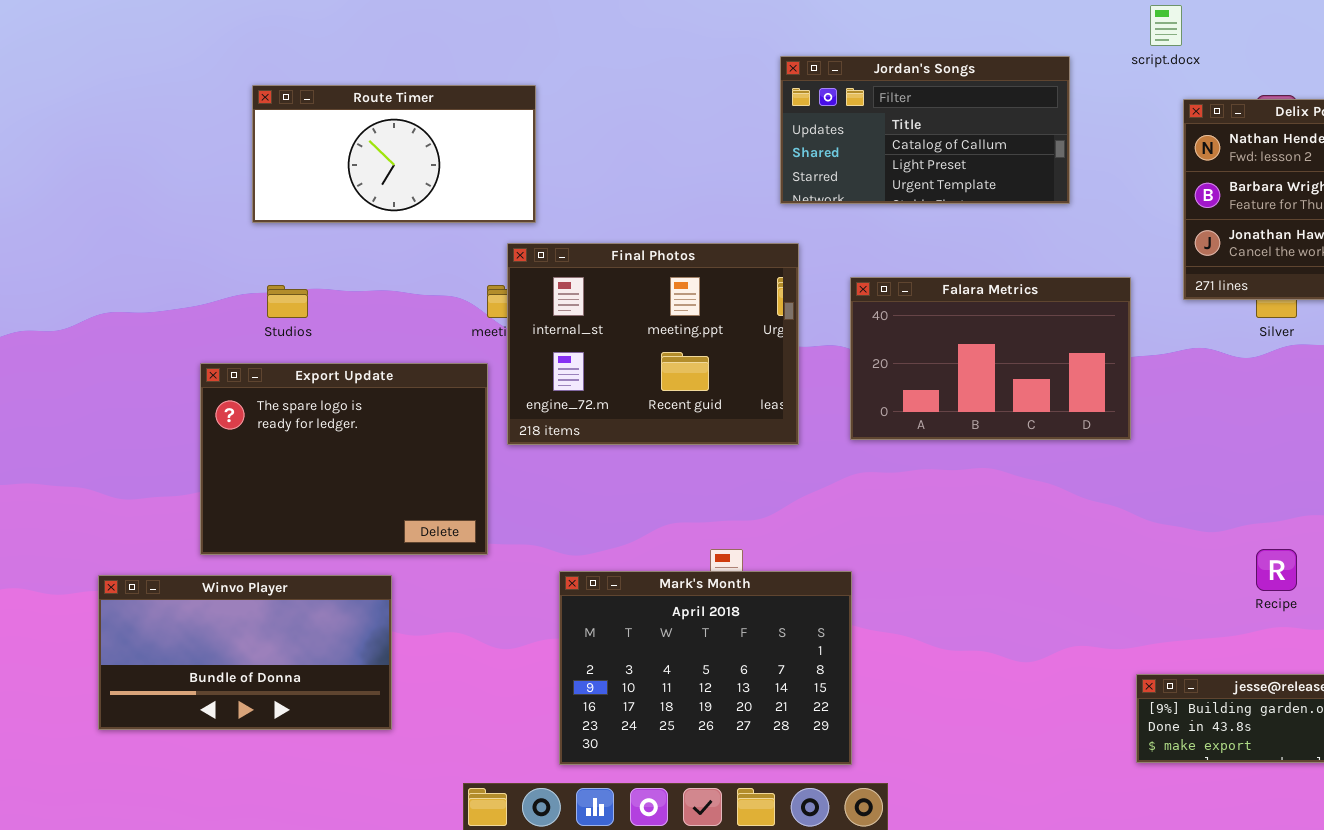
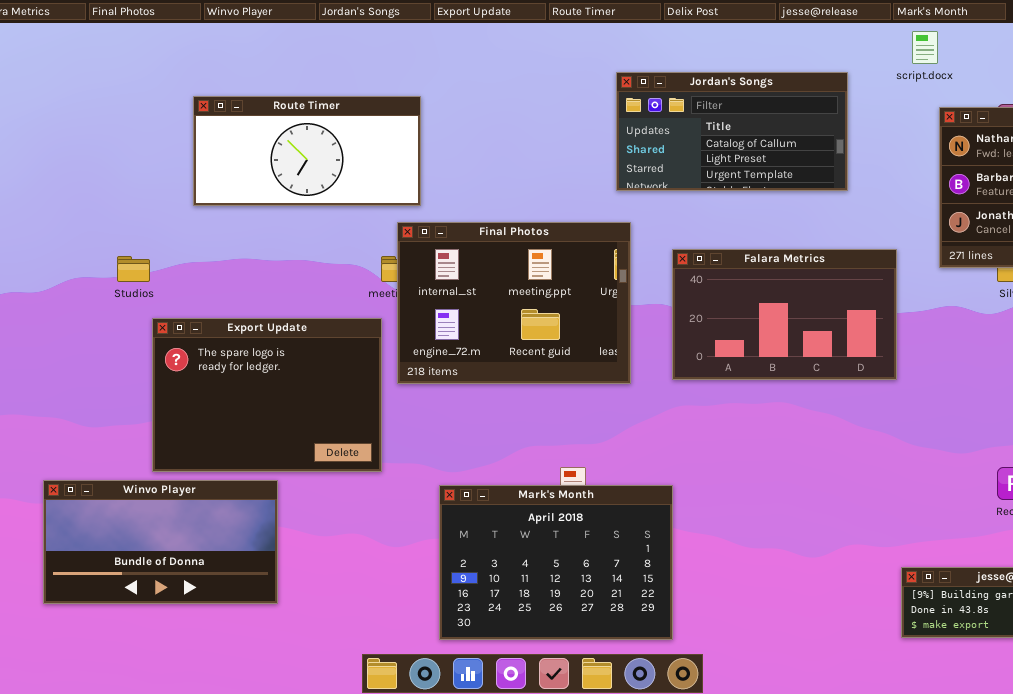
Studios: [267,285,308,318] -> [117,256,150,282], moved
Winvo Player: [98,575,392,730] -> [43,480,278,604], moved

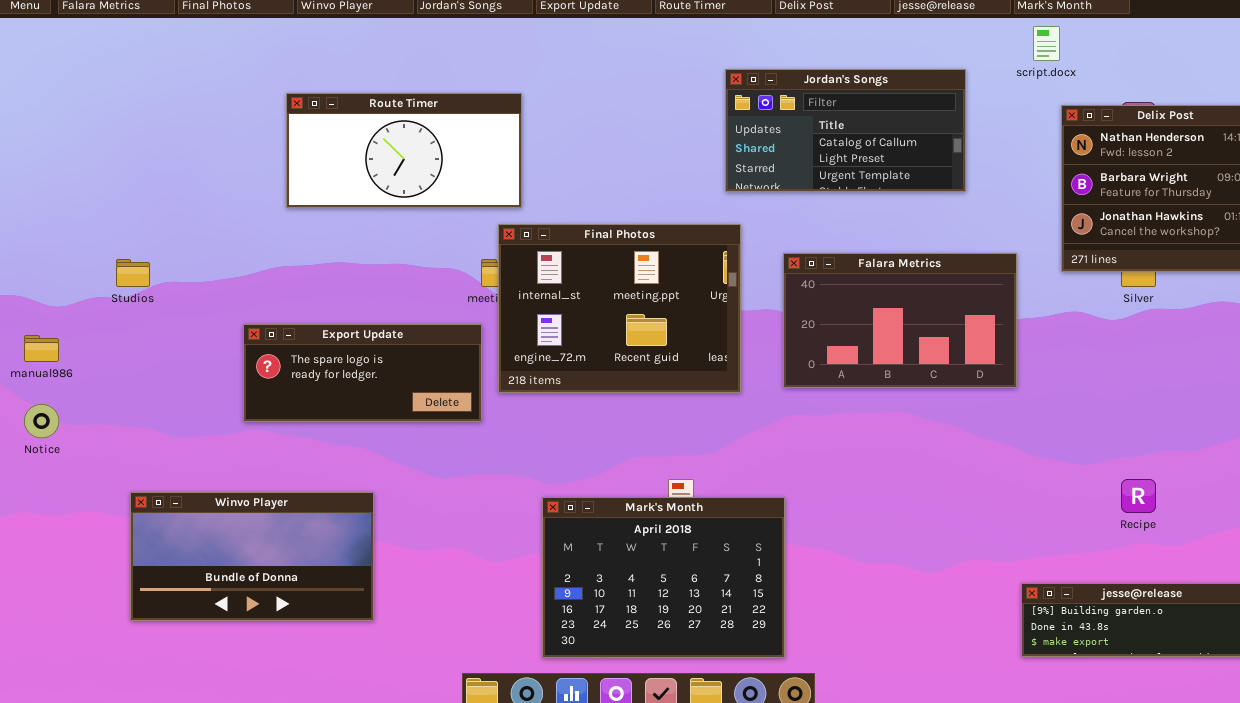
Studios: [117,256,150,282] -> [116,259,150,287], moved
Export Update: [152,318,382,472] -> [243,324,482,422], resized

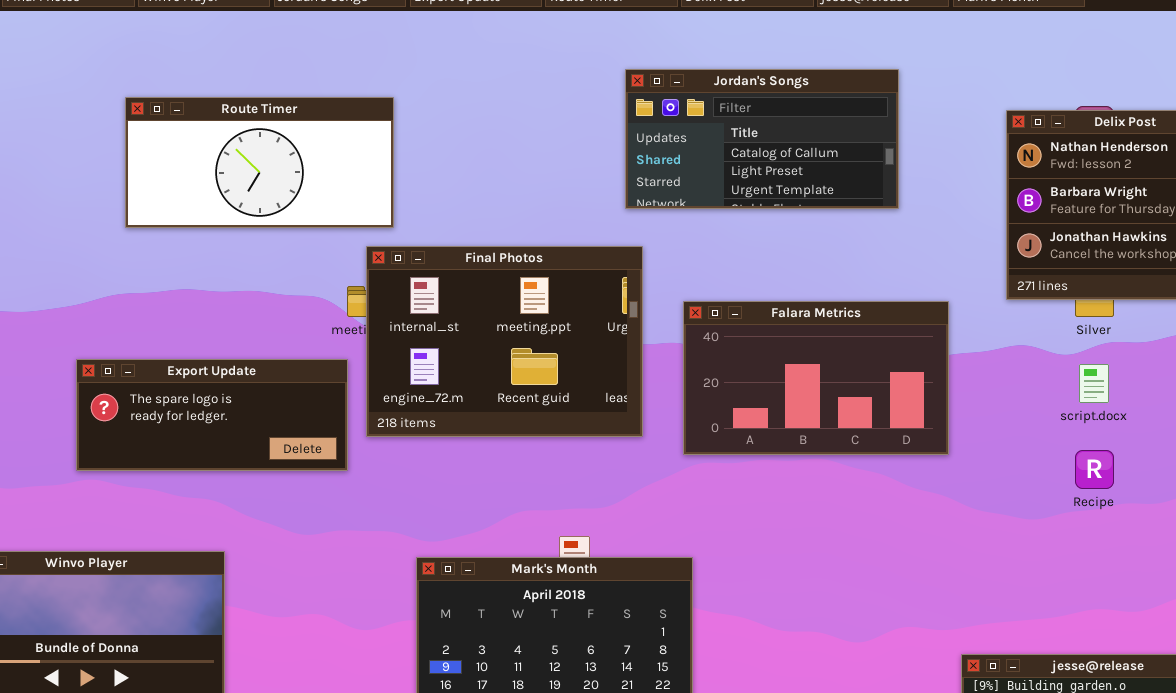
script.docx: [1033,26,1060,61] -> [1079,364,1109,403], moved
Falara Metrics: [783,253,1017,388] -> [683,301,949,455], moved
Recipe: [1121,479,1156,513] -> [1075,450,1114,489], moved

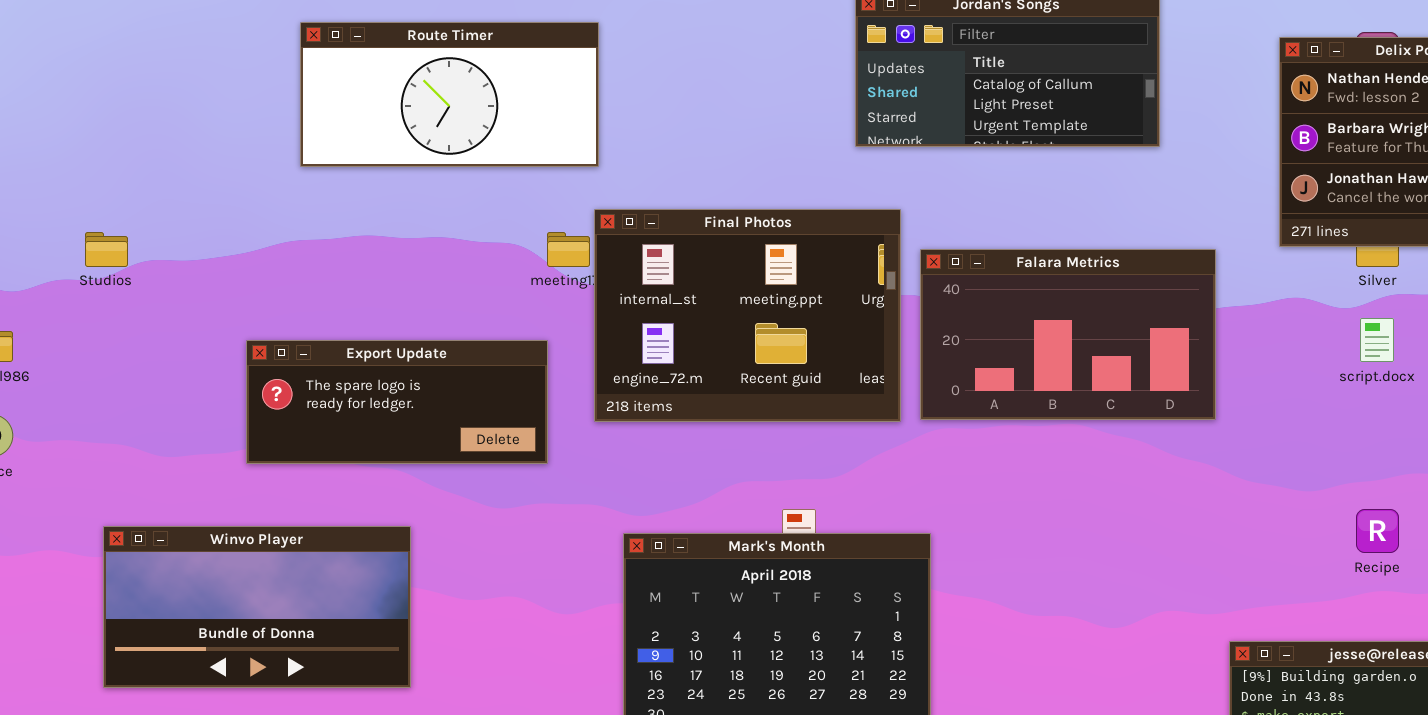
Final Photos: [366,246,643,437] -> [594,209,901,422], moved
Export Update: [76,359,348,471] -> [246,340,548,464], moved
Recipe: [1075,450,1114,489] -> [1356,509,1399,553], moved

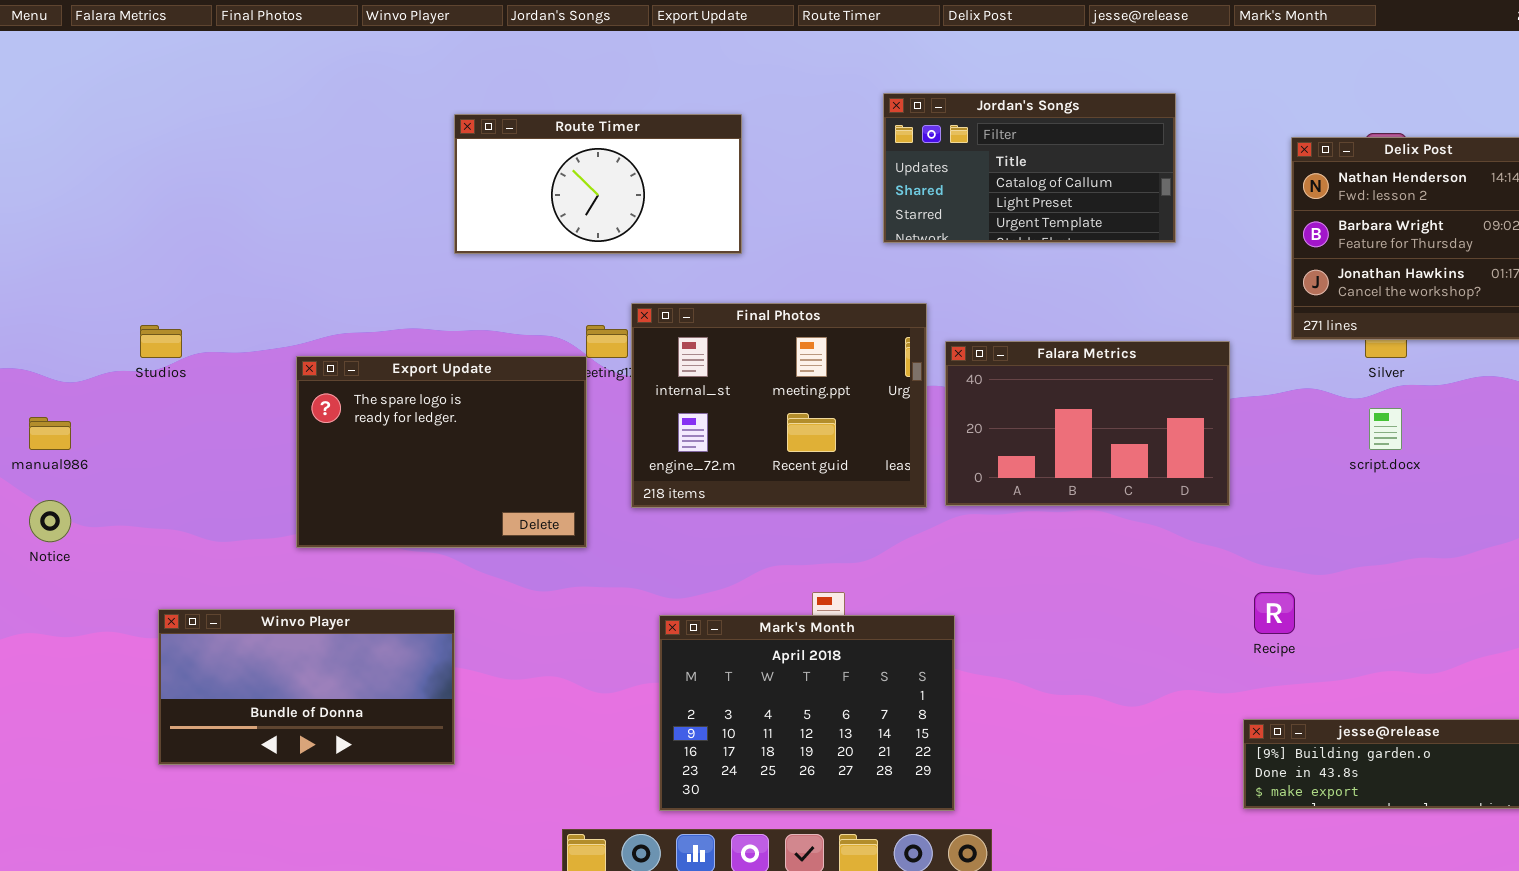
Route Timer: [300,22,599,167] -> [454,114,742,254], moved
Export Update: [246,340,548,464] -> [296,356,587,548], resized
Recipe: [1356,509,1399,553] -> [1254,592,1295,634], moved

